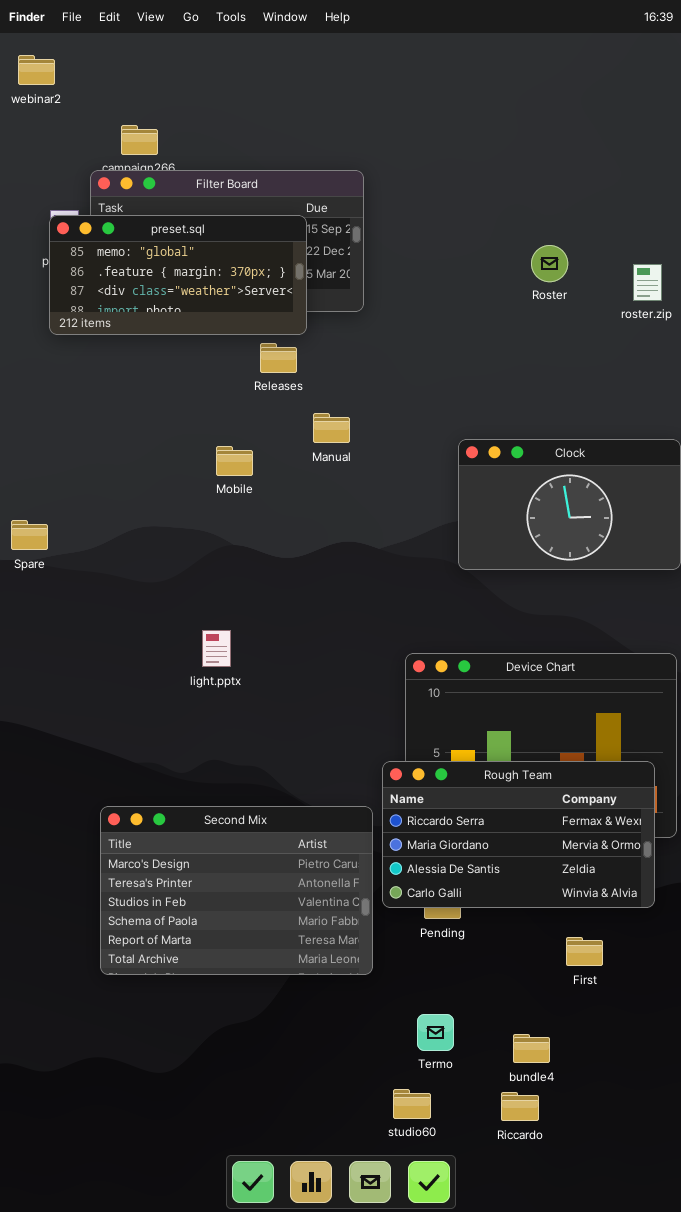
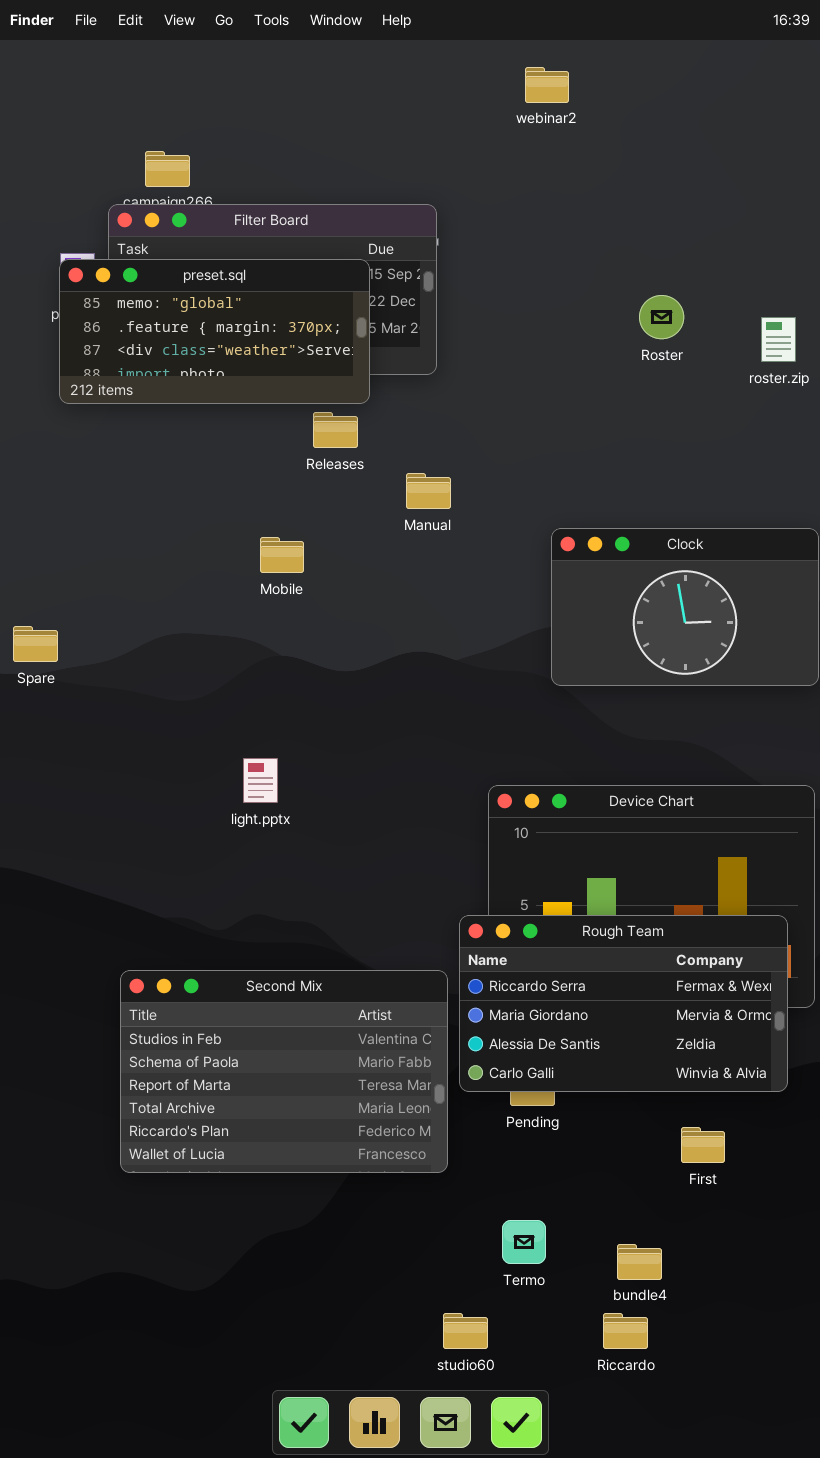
webinar2: [18,55,55,85] -> [525,67,569,103], moved
Manual: [313,413,350,443] -> [406,473,451,509], moved
Second Mix: [100,806,373,975] -> [120,970,448,1173], scrolled down 2 rows
studio60: [393,1089,431,1119] -> [443,1313,488,1349], moved

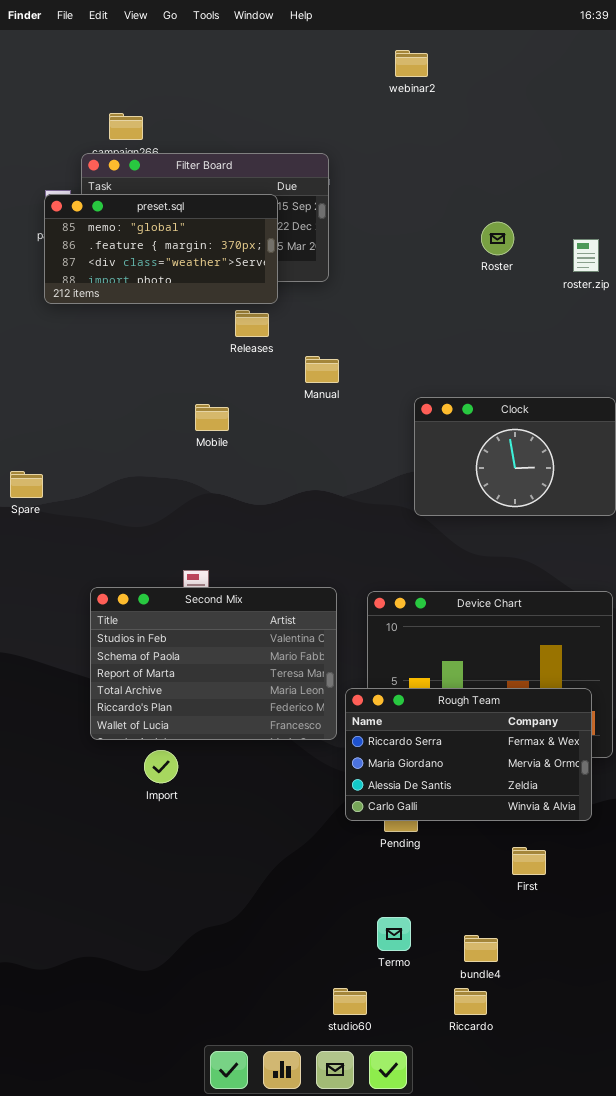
Second Mix: [120,970,448,1173] -> [90,587,337,740], moved

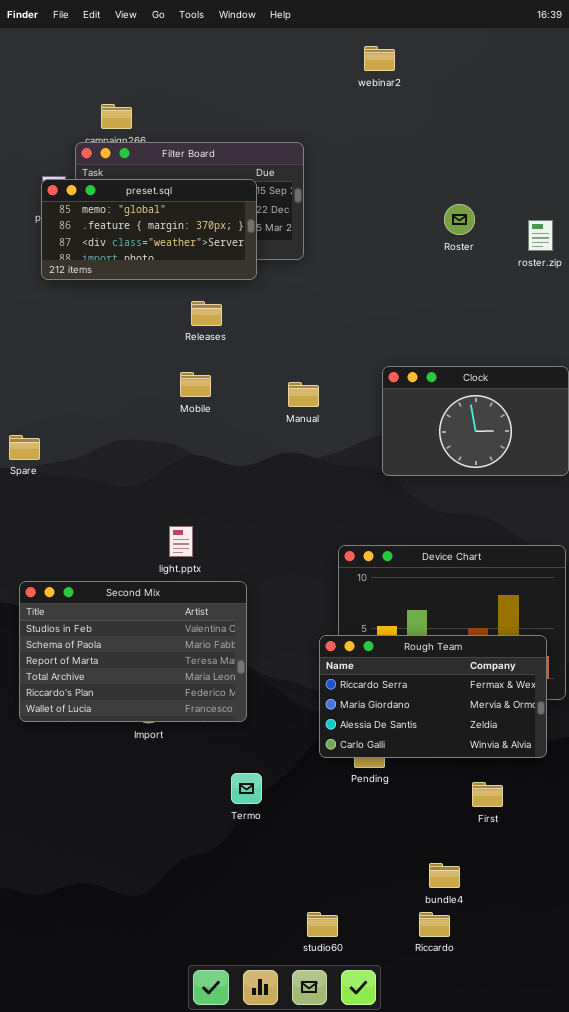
Releases: [235,310,269,337] -> [191,301,222,326], moved
Manual: [305,356,339,383] -> [288,382,319,407], moved
Second Mix: [90,587,337,740] -> [19,581,247,722], moved
Termo: [377,917,411,951] -> [231,773,262,804], moved

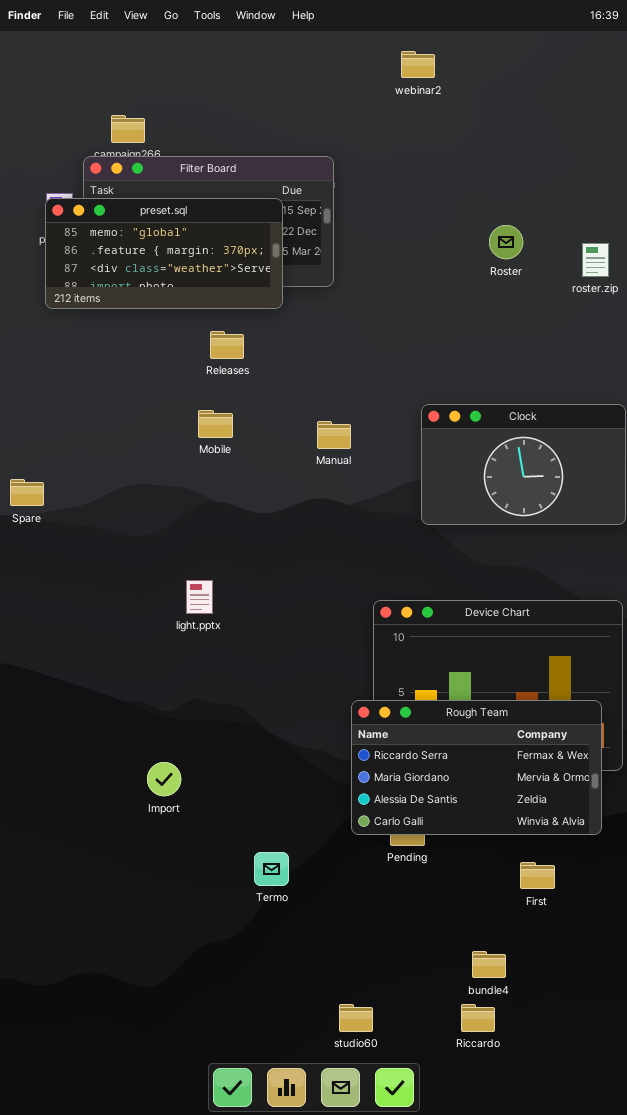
Second Mix: [19,581,247,722] -> none, closed

